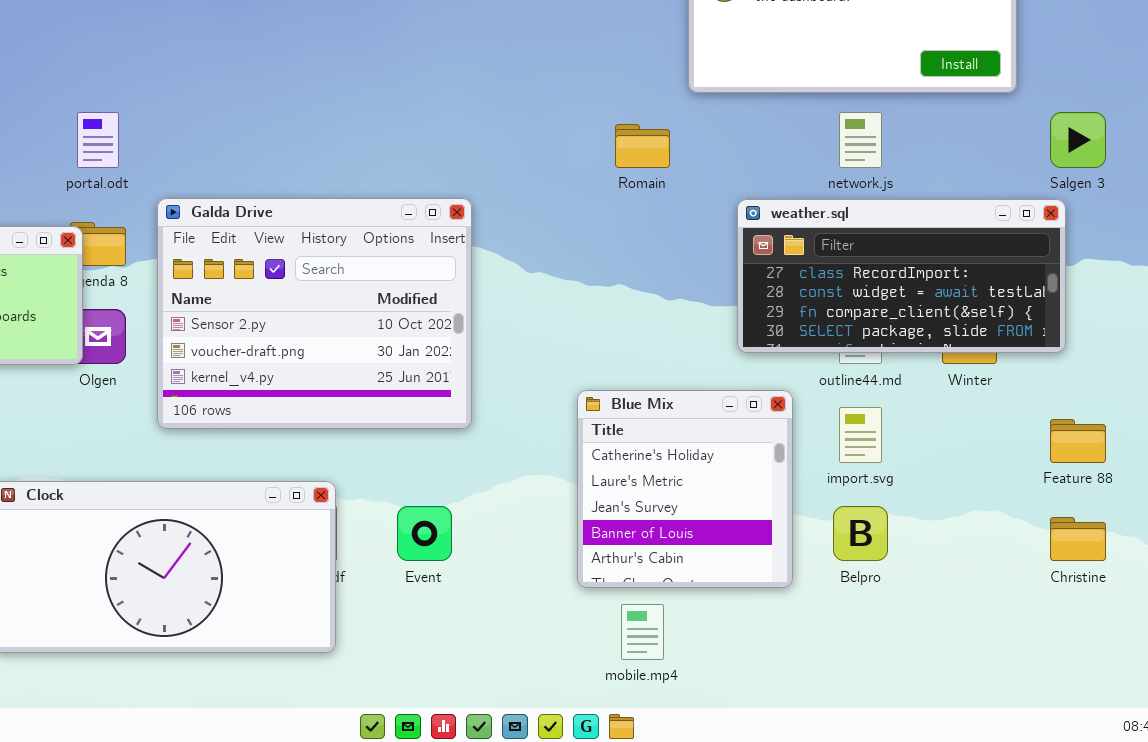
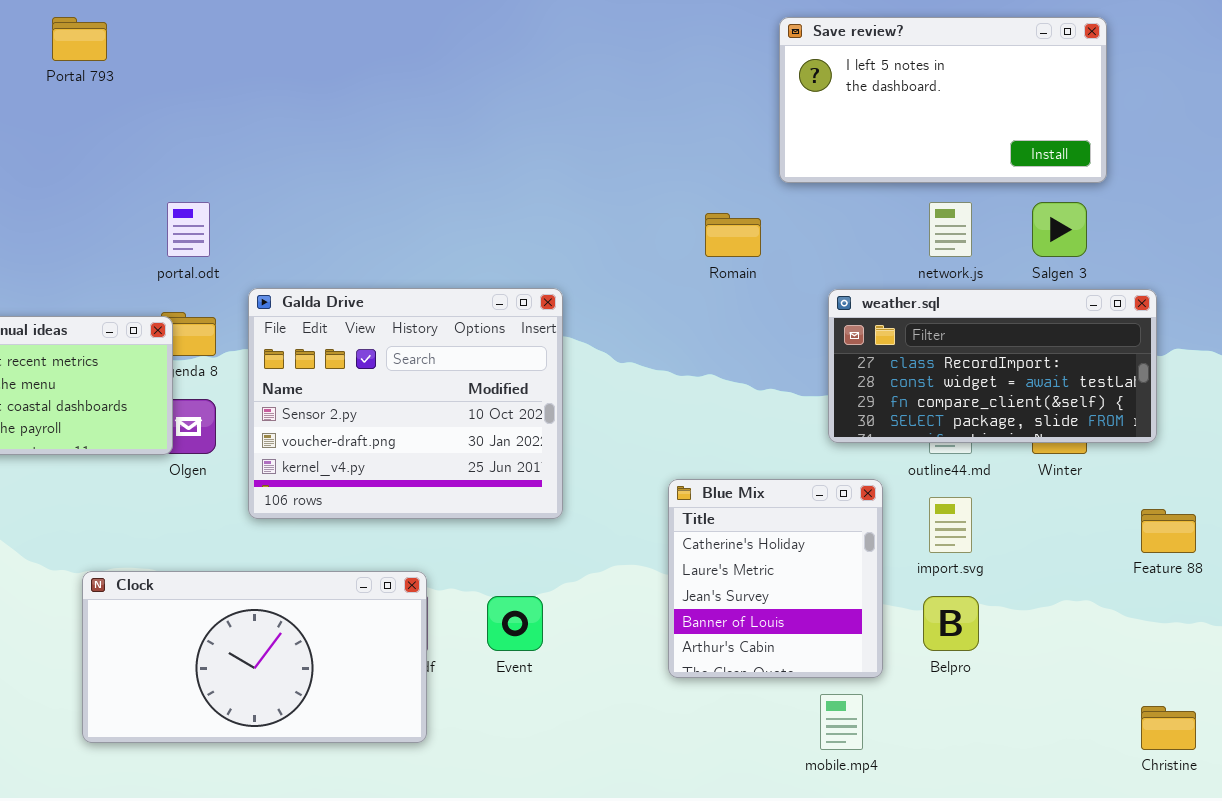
Salgen 3: [1050,112,1106,168] -> [1032,202,1087,257], moved
Christine: [1050,517,1106,561] -> [1141,706,1196,750], moved
mobile.mp4: [621,604,664,660] -> [820,694,863,750], moved

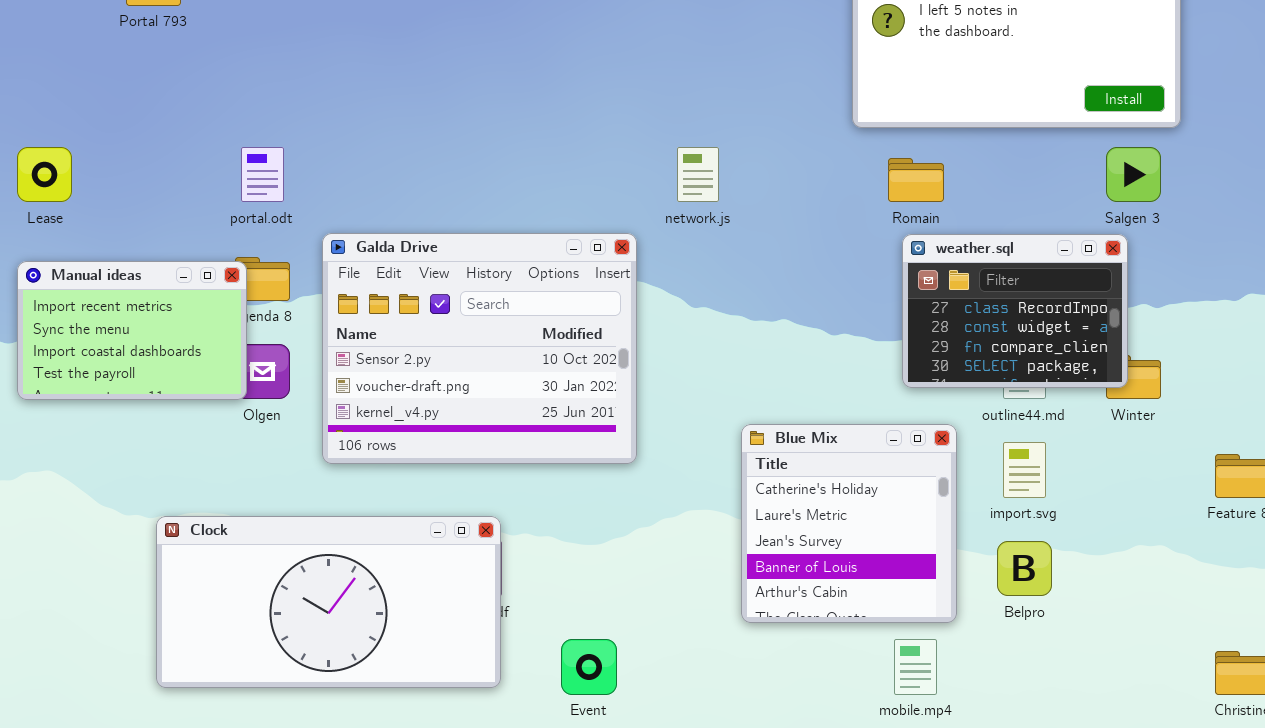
network.js: [929,202,972,257] -> [677,147,719,202], moved
Romain: [705,213,761,257] -> [888,158,944,202], moved
weather.sql: [828,289,1157,443] -> [902,234,1128,388], resized
Event: [487,596,543,651] -> [561,639,617,695], moved

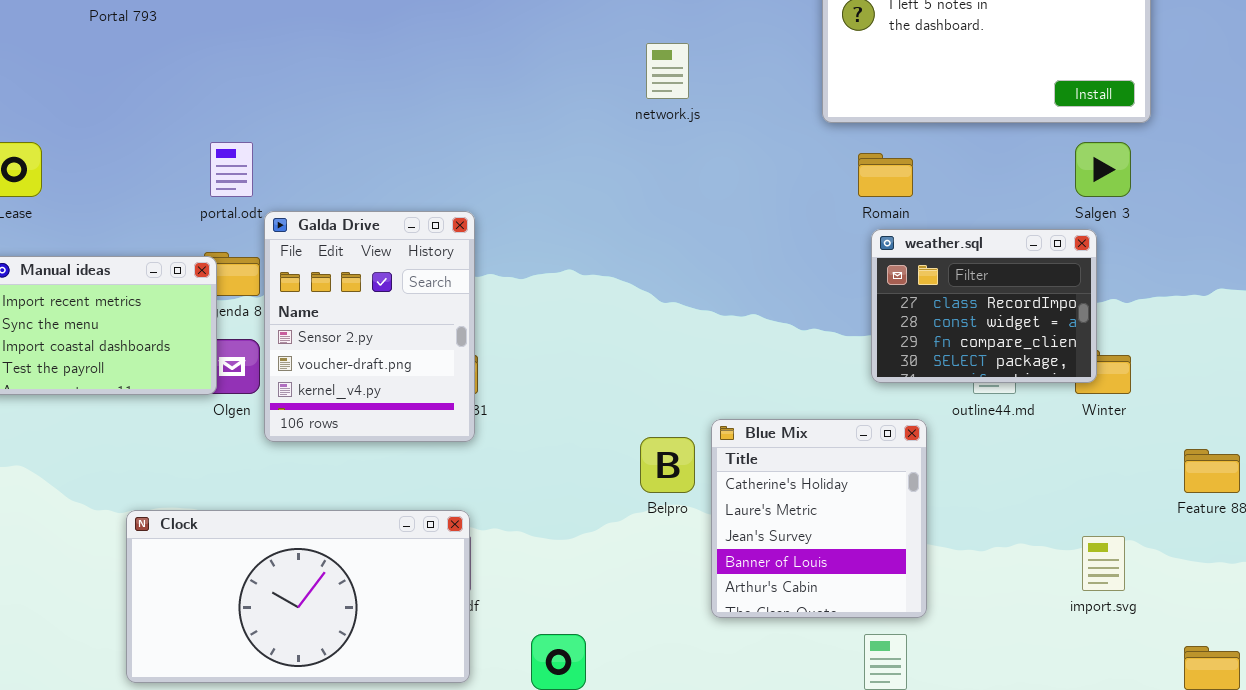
network.js: [677,147,719,202] -> [646,43,689,99], moved
Galda Drive: [322,233,637,464] -> [264,211,475,442], moved, resized
import.svg: [1003,442,1046,498] -> [1082,536,1125,591], moved
Belpro: [997,541,1052,596] -> [640,437,695,493], moved

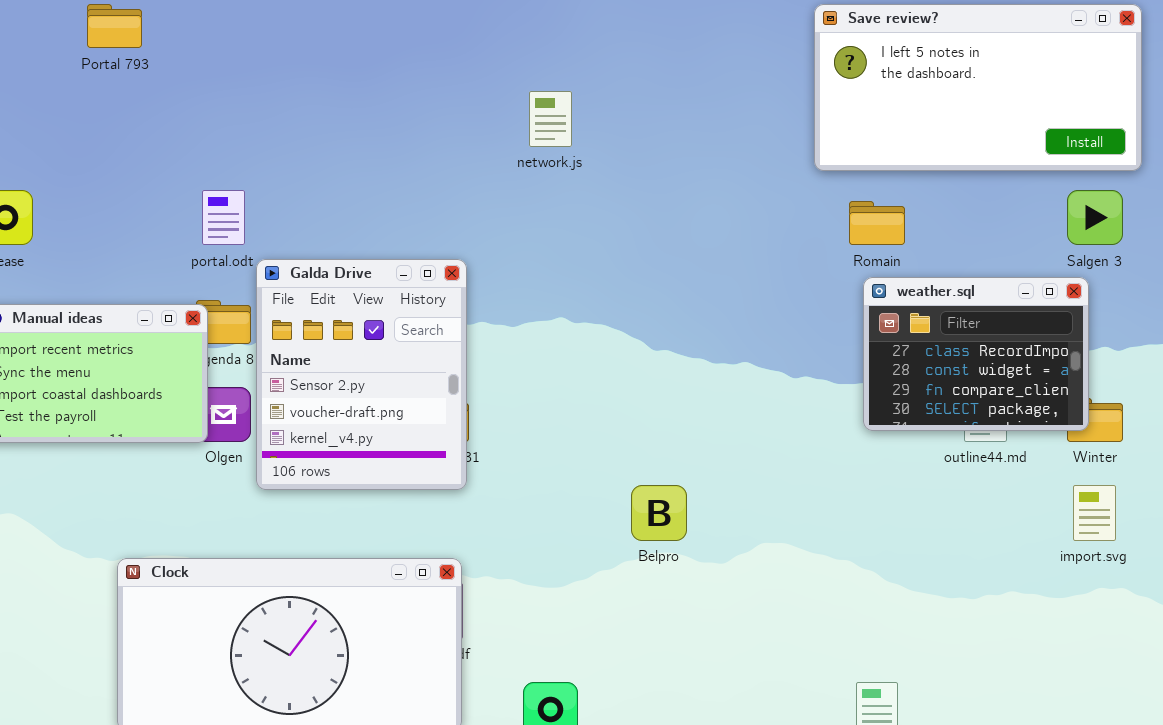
network.js: [646,43,689,99] -> [529,91,572,147], moved
Blue Mix: [711,419,927,618] -> none, closed
import.svg: [1082,536,1125,591] -> [1073,485,1116,541], moved

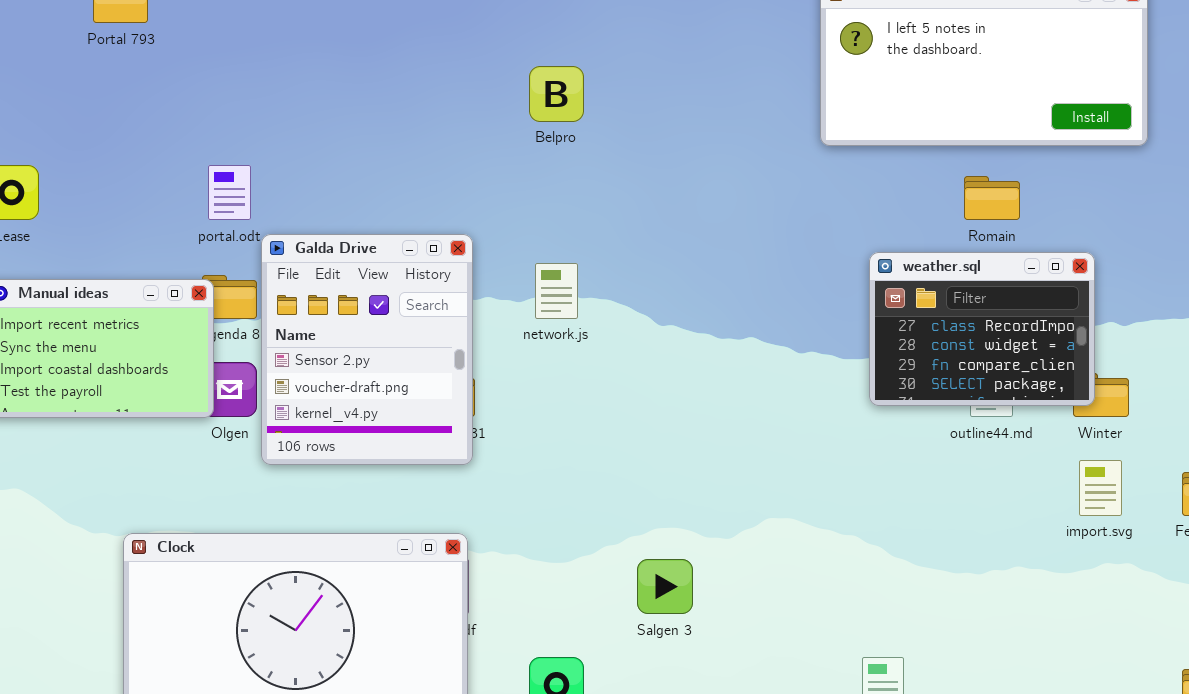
network.js: [529,91,572,147] -> [535,263,578,319], moved
Salgen 3: [1067,190,1123,245] -> [637,559,693,614], moved
Romain: [849,201,905,245] -> [964,176,1020,220], moved
Belpro: [631,485,687,541] -> [529,66,584,122], moved

